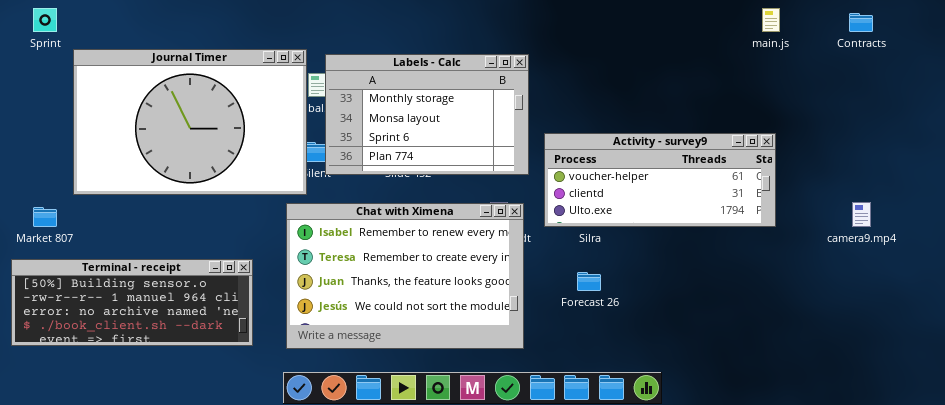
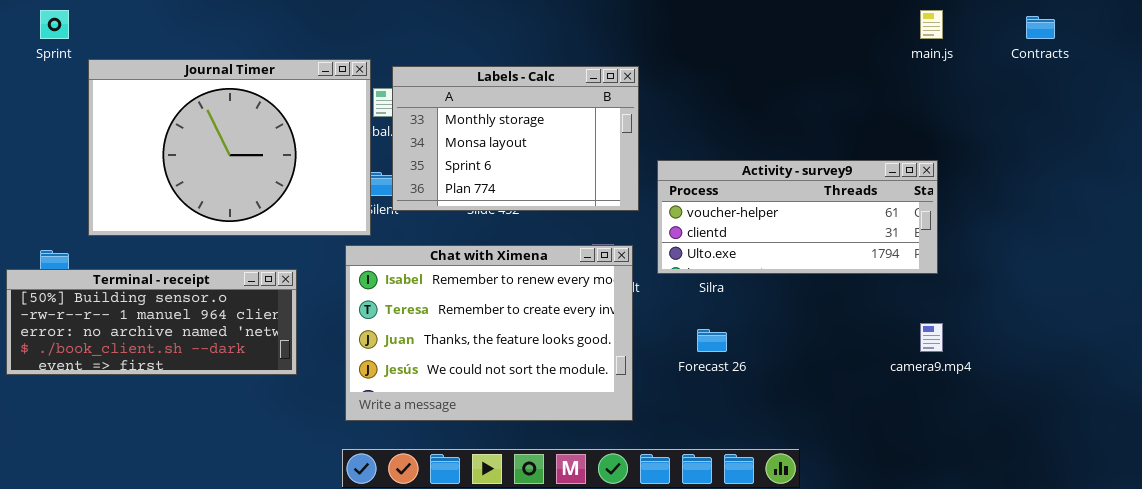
camera9.mp4: [852,202,871,227] -> [920,323,943,352], moved
Terminal - receipt: [11,259,253,346] -> [6,269,297,375], moved

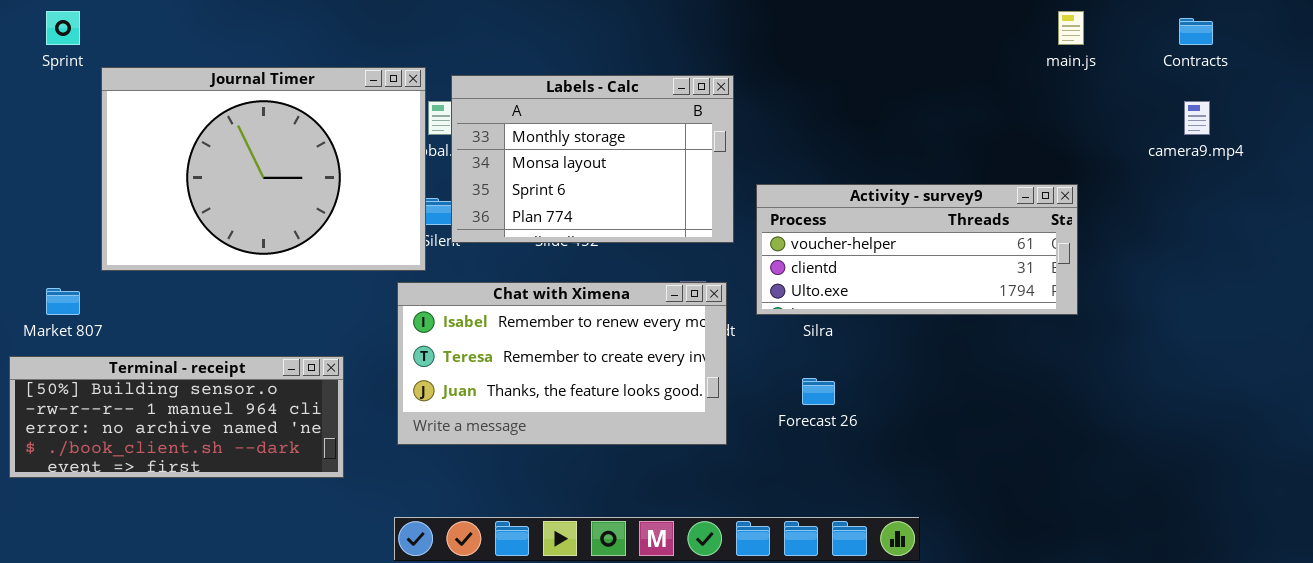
Chat with Ximena: [345,245,633,421] -> [397,282,727,445], resized
Terminal - receipt: [6,269,297,375] -> [9,356,344,478], moved
camera9.mp4: [920,323,943,352] -> [1184,101,1210,135], moved

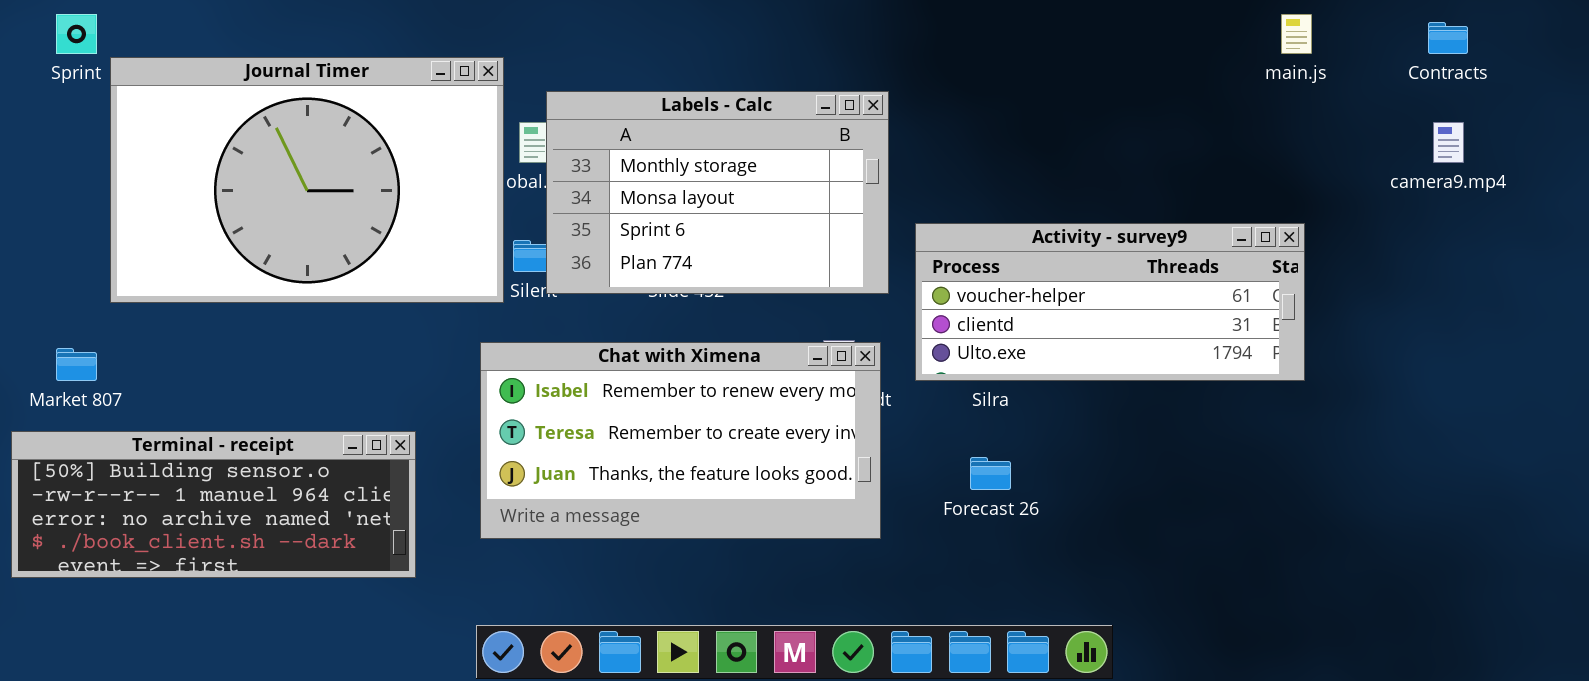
Journal Timer: [101,67,426,271] -> [110,57,504,303], moved

